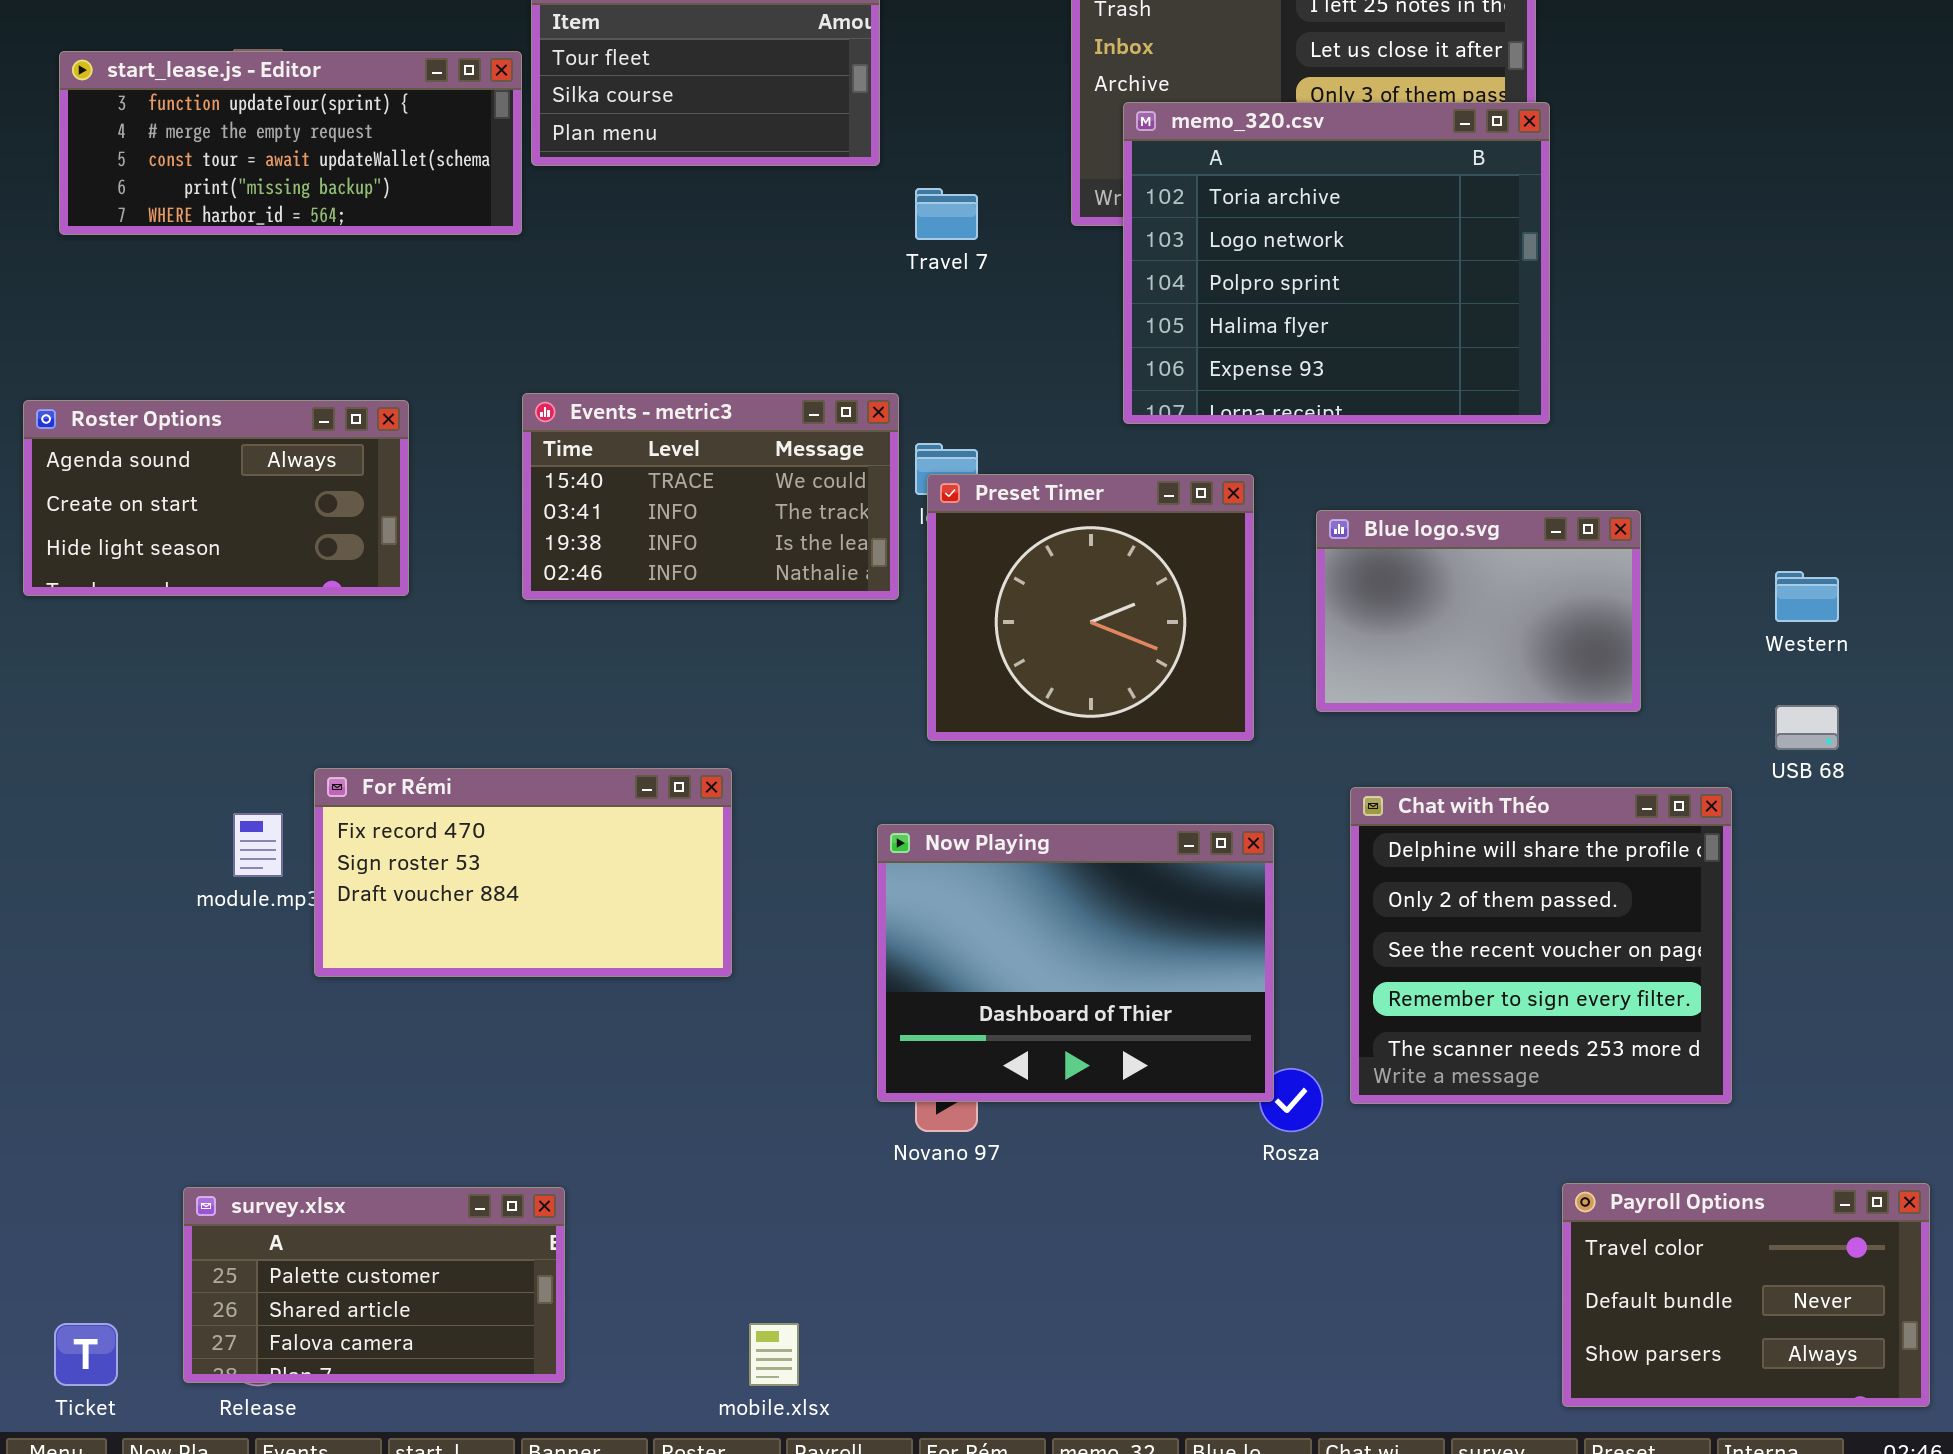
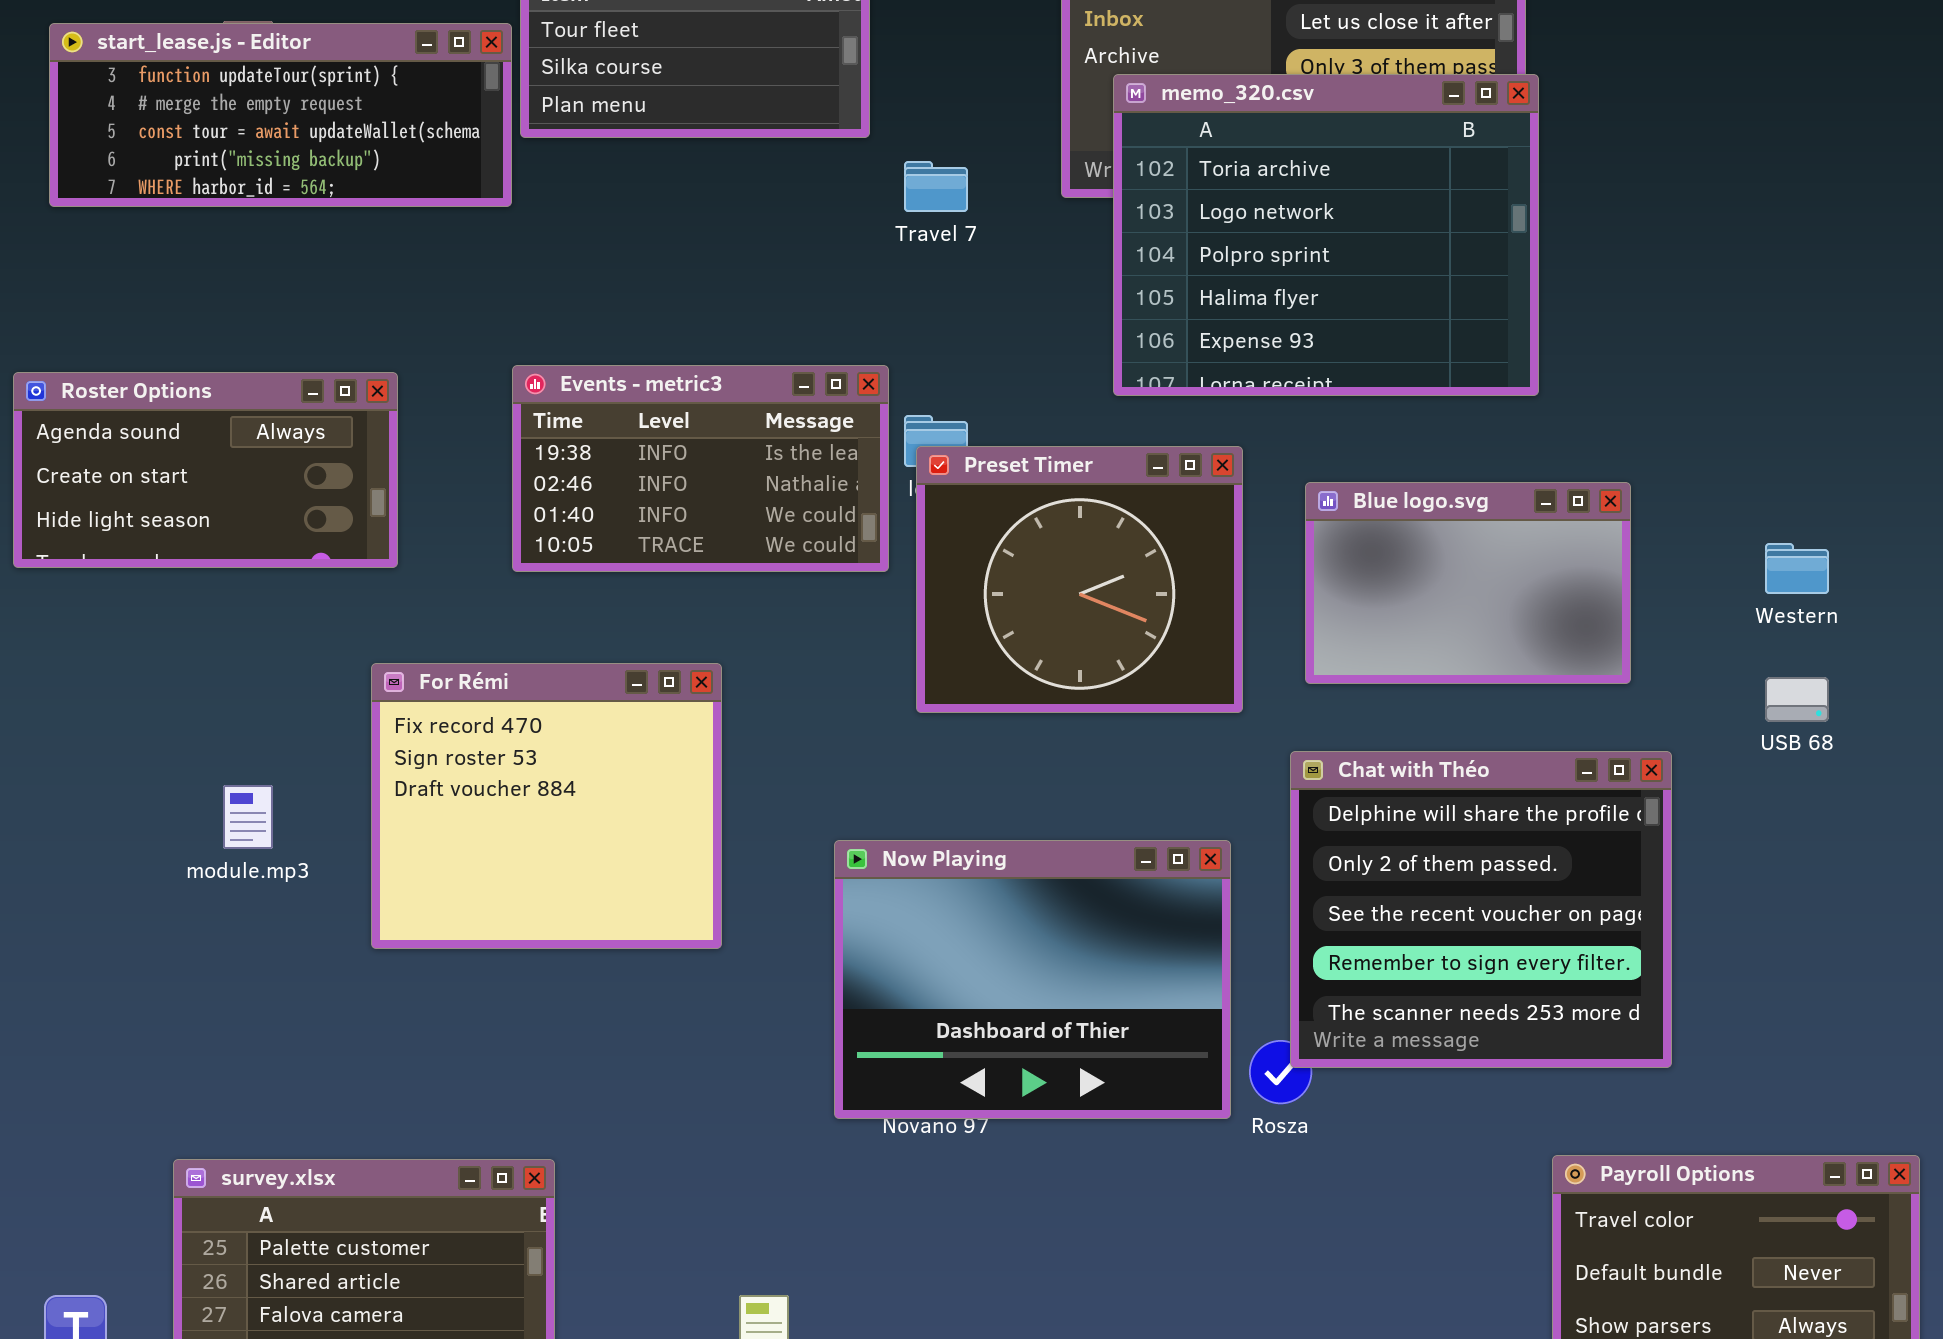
Events - metric3: [522,393,899,600] -> [512,365,889,572], scrolled down 2 rows
For Rémi: [314,768,732,977] -> [371,663,722,949], resized
Chat with Théo: [1350,787,1732,1104] -> [1290,751,1672,1068], moved
Now Playing: [877,824,1274,1102] -> [834,840,1231,1119], moved

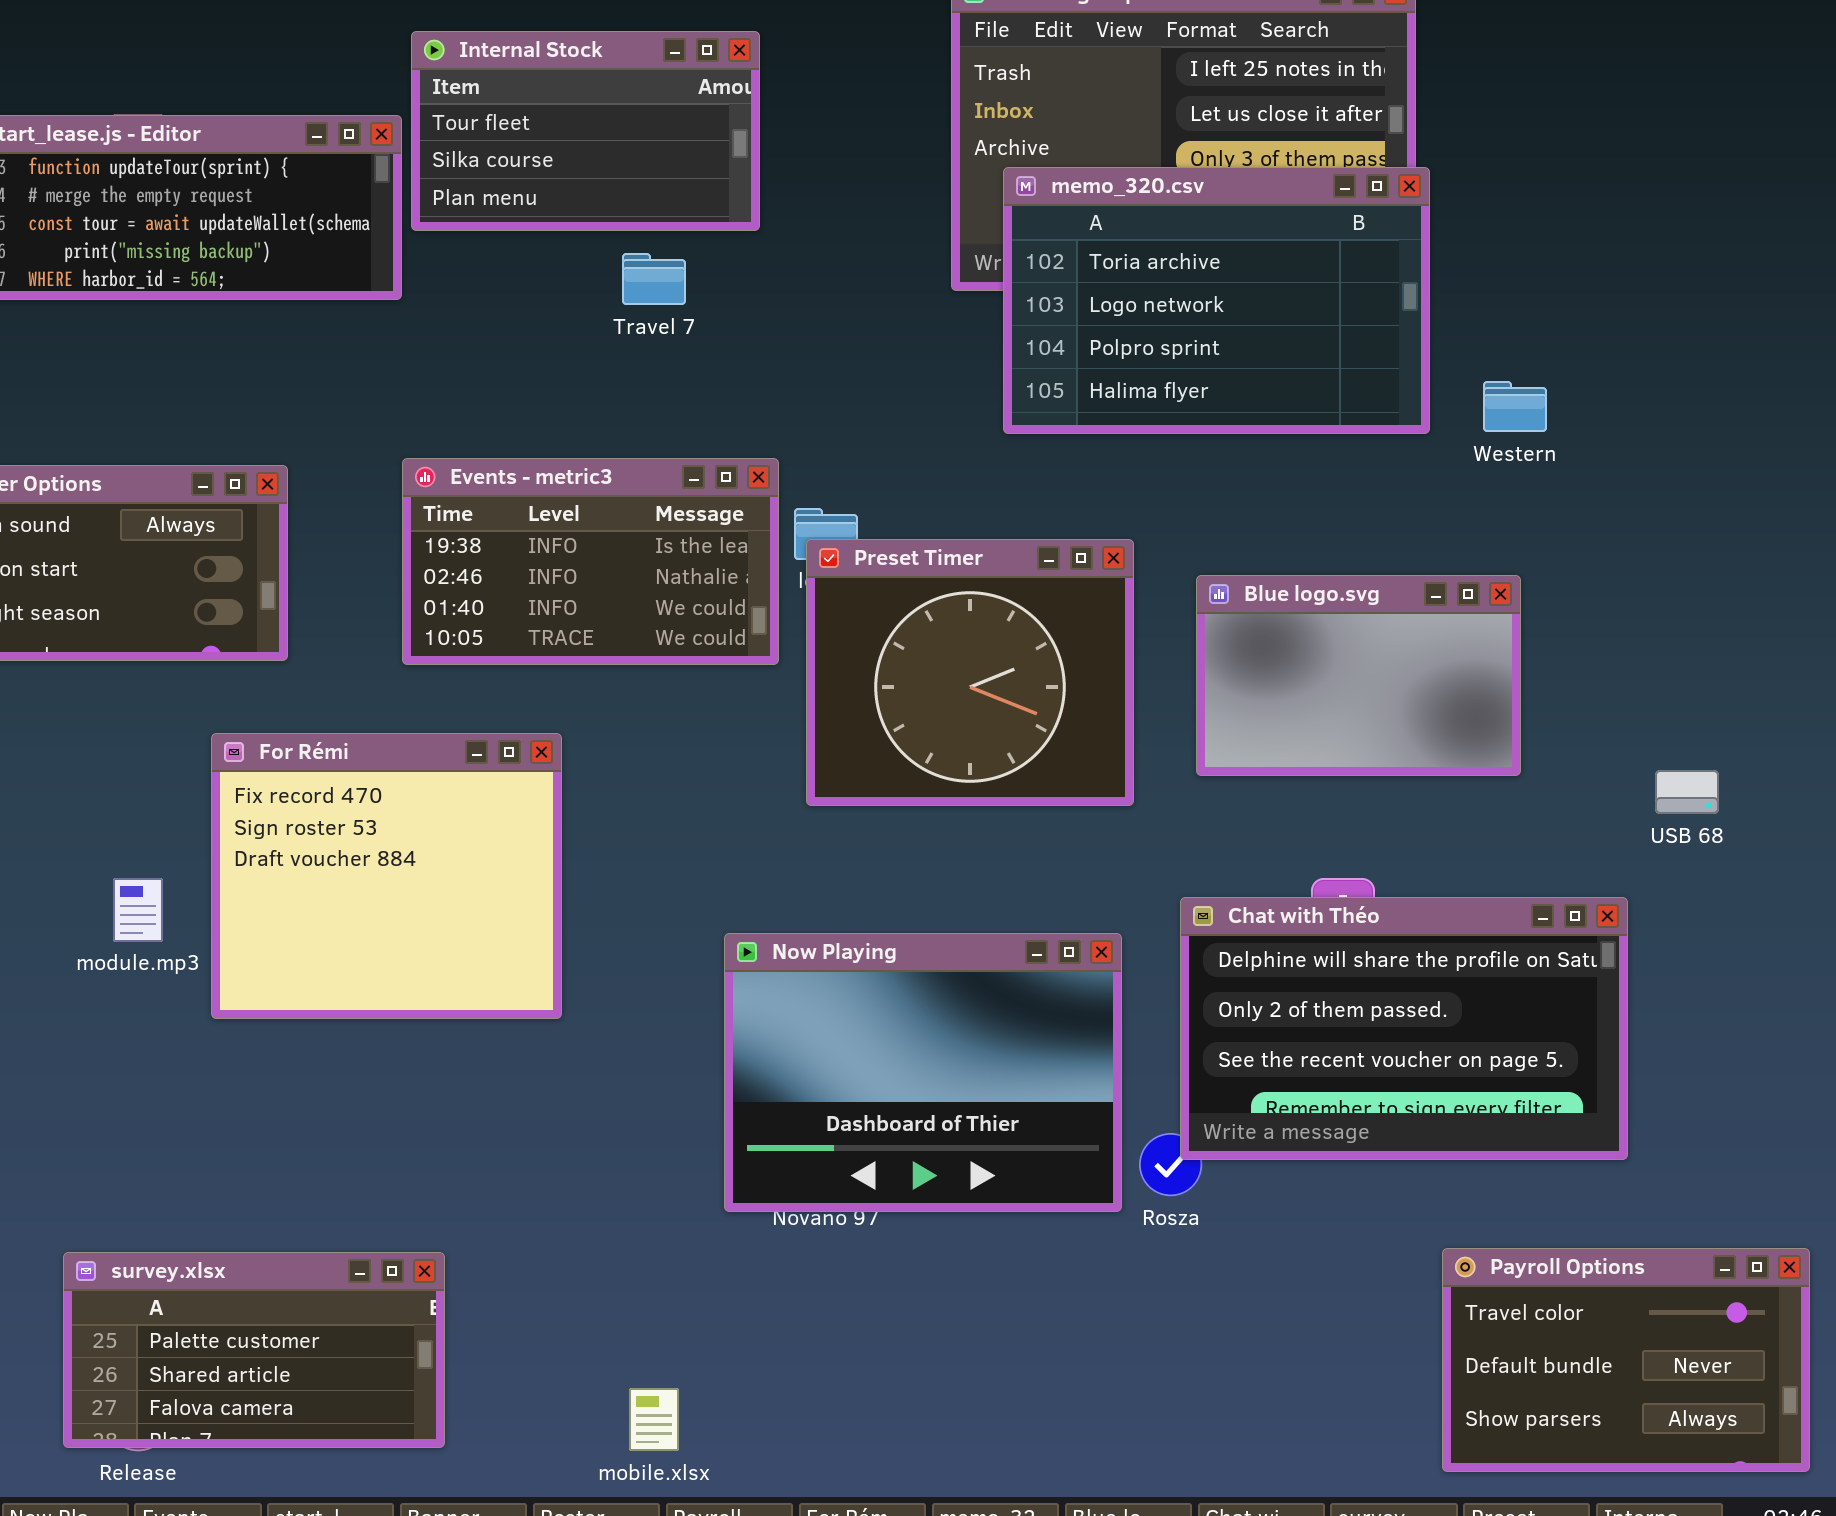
memo_320.csv: [1113,74,1539,396] -> [1003,167,1430,434], resized
Travel 7: [904,161,968,212] -> [622,253,686,305], moved
Western: [1765,543,1829,594] -> [1483,381,1547,432], moved
For Rémi: [371,663,722,949] -> [211,733,562,1019], moved
Chat with Théo: [1290,751,1672,1068] -> [1180,897,1628,1160], resized

